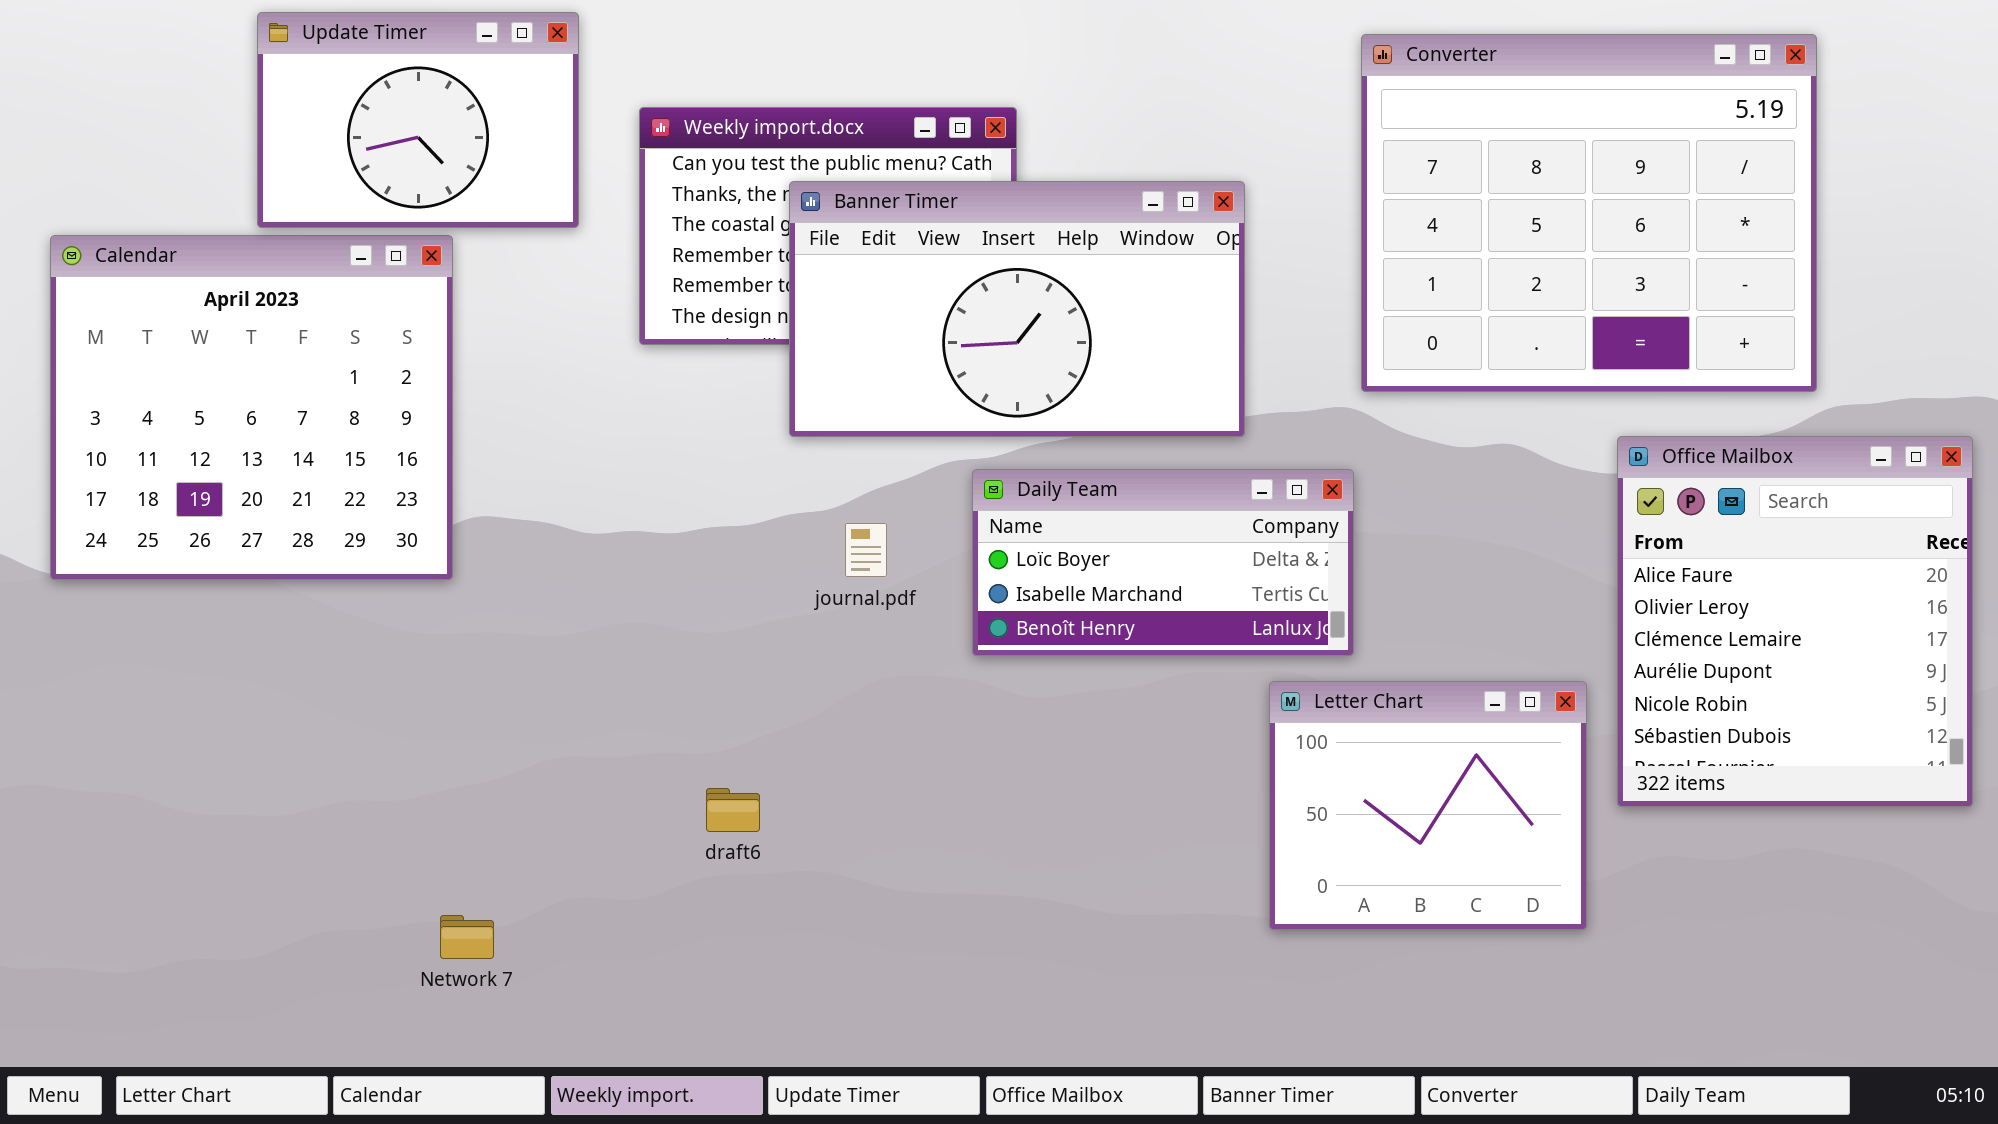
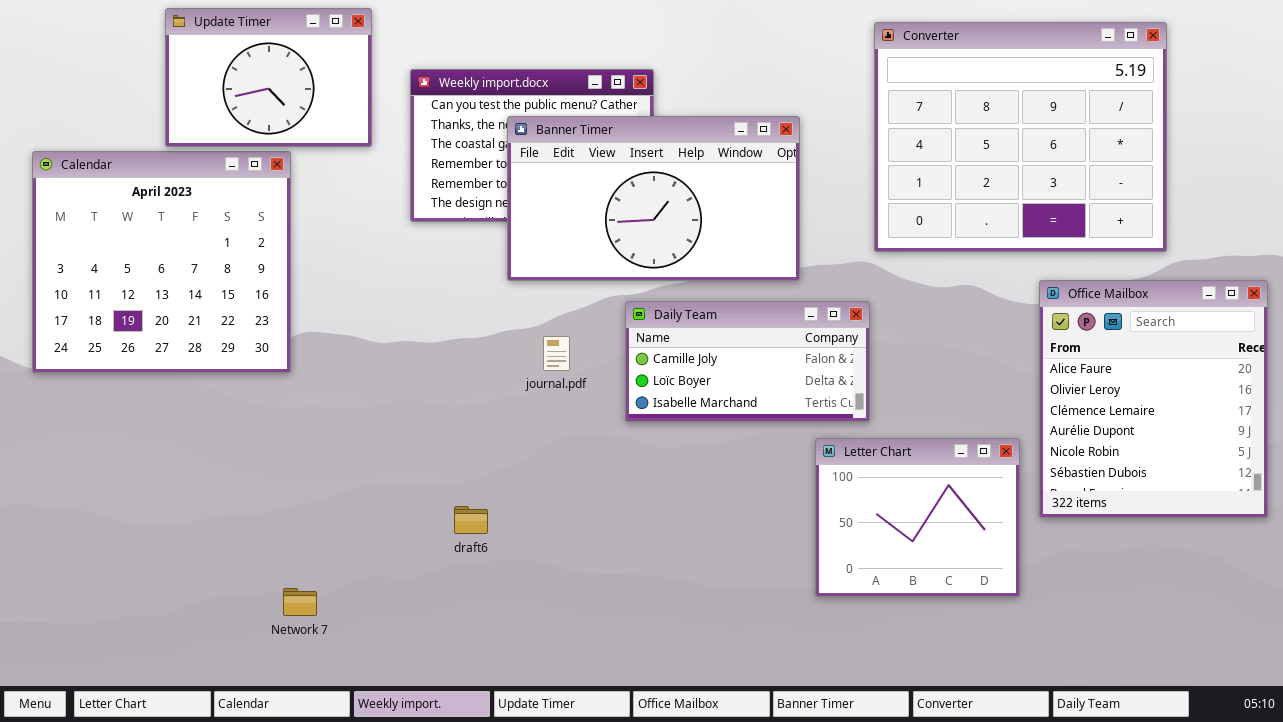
Daily Team: [972,469,1354,656] -> [625,301,870,422], scrolled up 1 row

